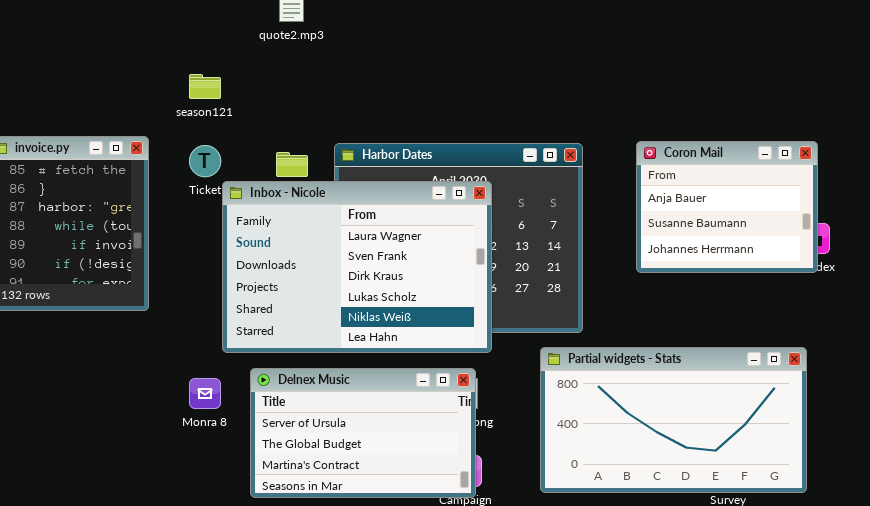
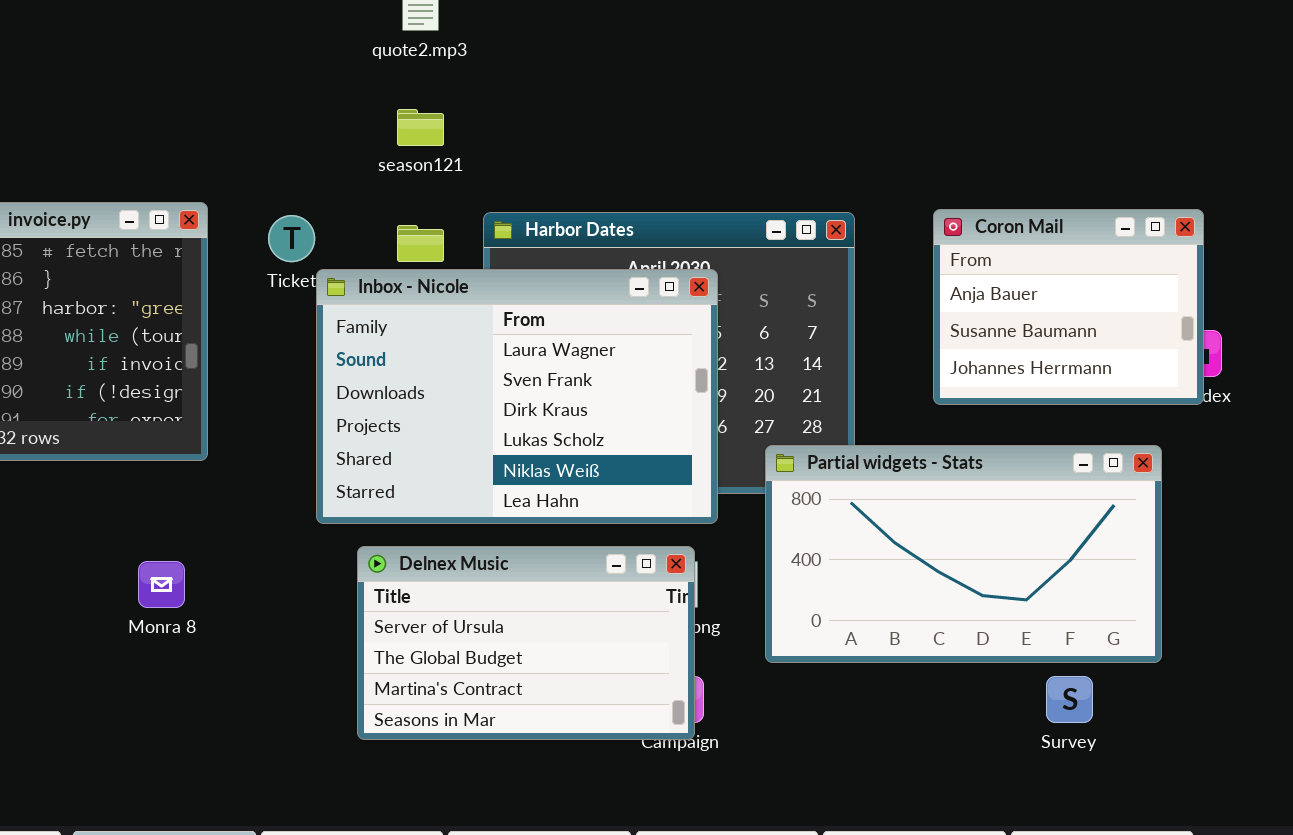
season121: [189,74,221,99] -> [397,109,444,146], moved
Partial widgets - Stats: [540,347,807,493] -> [765,445,1162,663], moved
Monra 8: [189,378,221,409] -> [138,561,185,608], moved

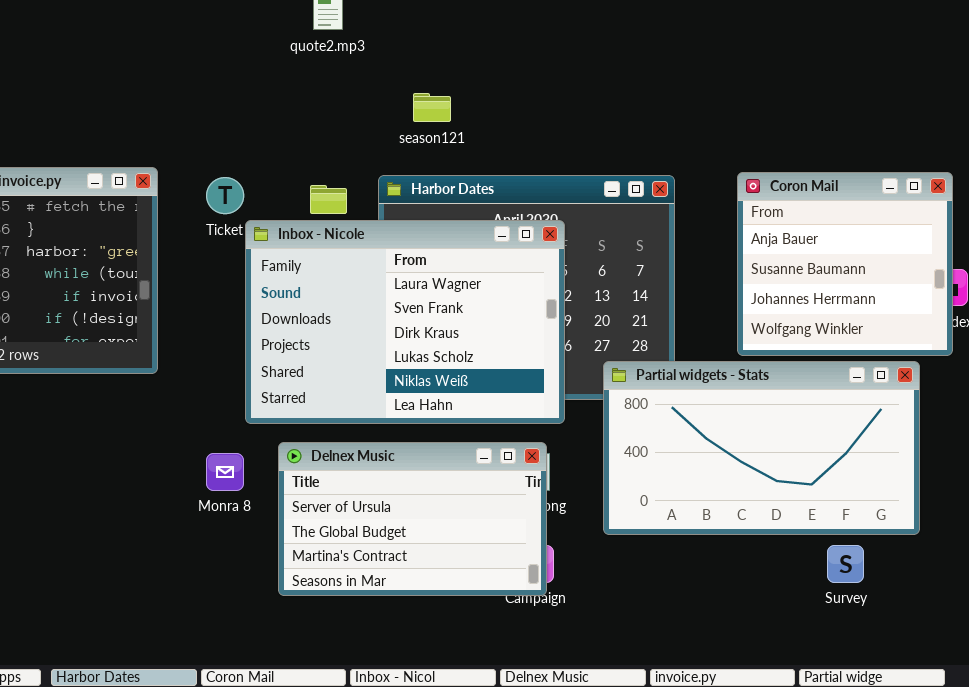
season121: [397,109,444,146] -> [413,93,451,122], moved
Coron Mail: [933,209,1204,405] -> [737,172,953,356], resized
Monra 8: [138,561,185,608] -> [206,453,244,491], moved

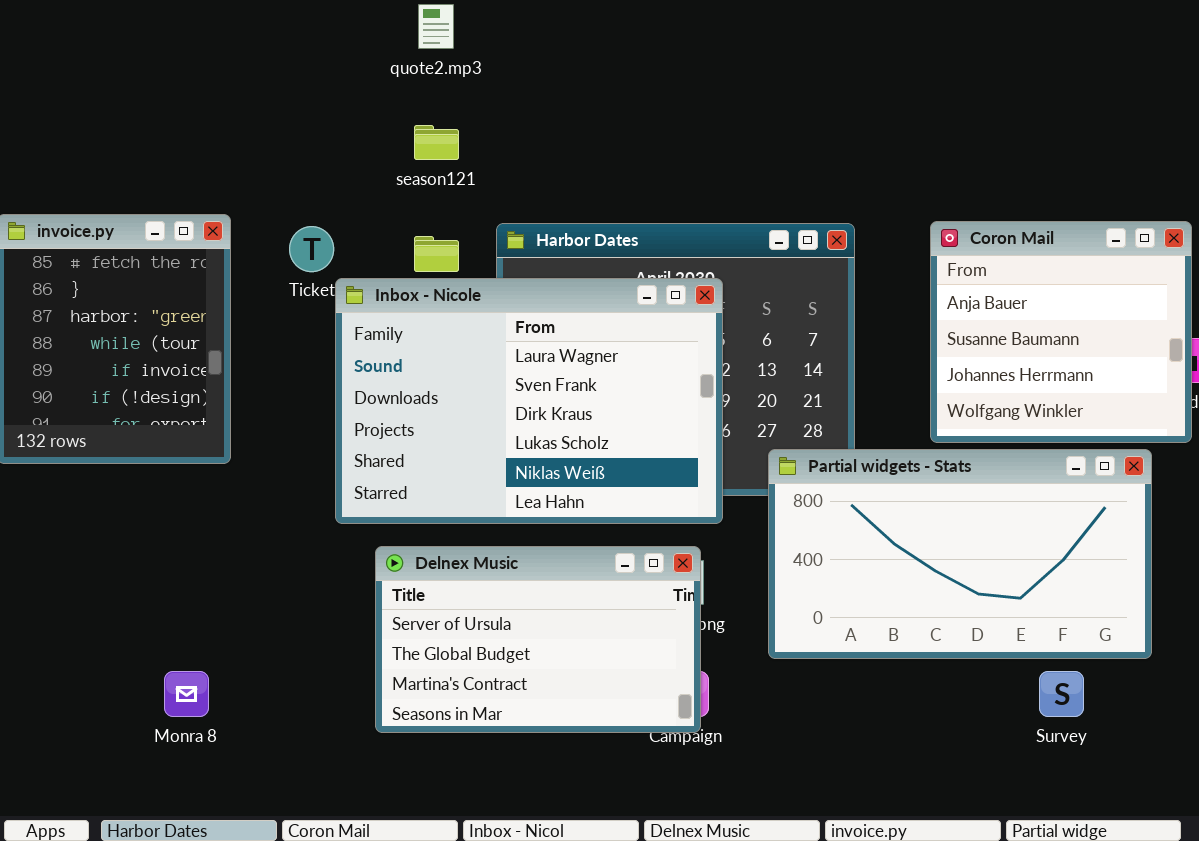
season121: [413,93,451,122] -> [414,125,459,160], moved
Monra 8: [206,453,244,491] -> [164,671,209,717], moved

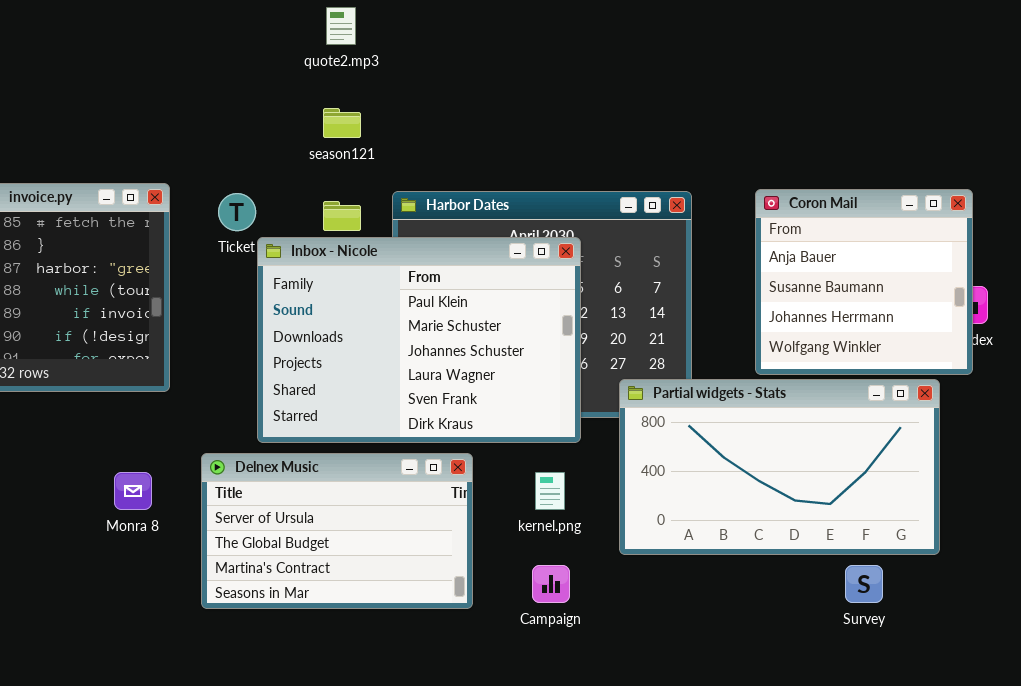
Inbox - Nicole: [335,278,723,524] -> [257,237,581,443], scrolled up 3 rows
Delnex Music: [375,546,701,733] -> [201,453,473,609], moved
Monra 8: [164,671,209,717] -> [114,472,152,510], moved

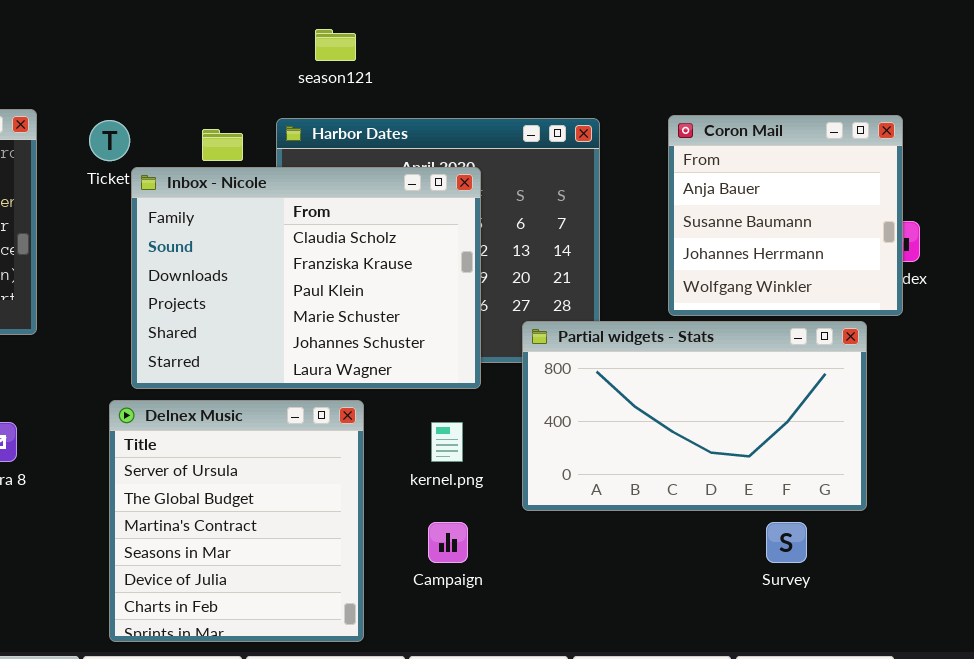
season121: [323,108,361,138] -> [315,29,356,61], moved
Inbox - Nicole: [257,237,581,443] -> [131,167,481,389], scrolled up 2 rows
Delnex Music: [201,453,473,609] -> [109,400,364,642], resized

